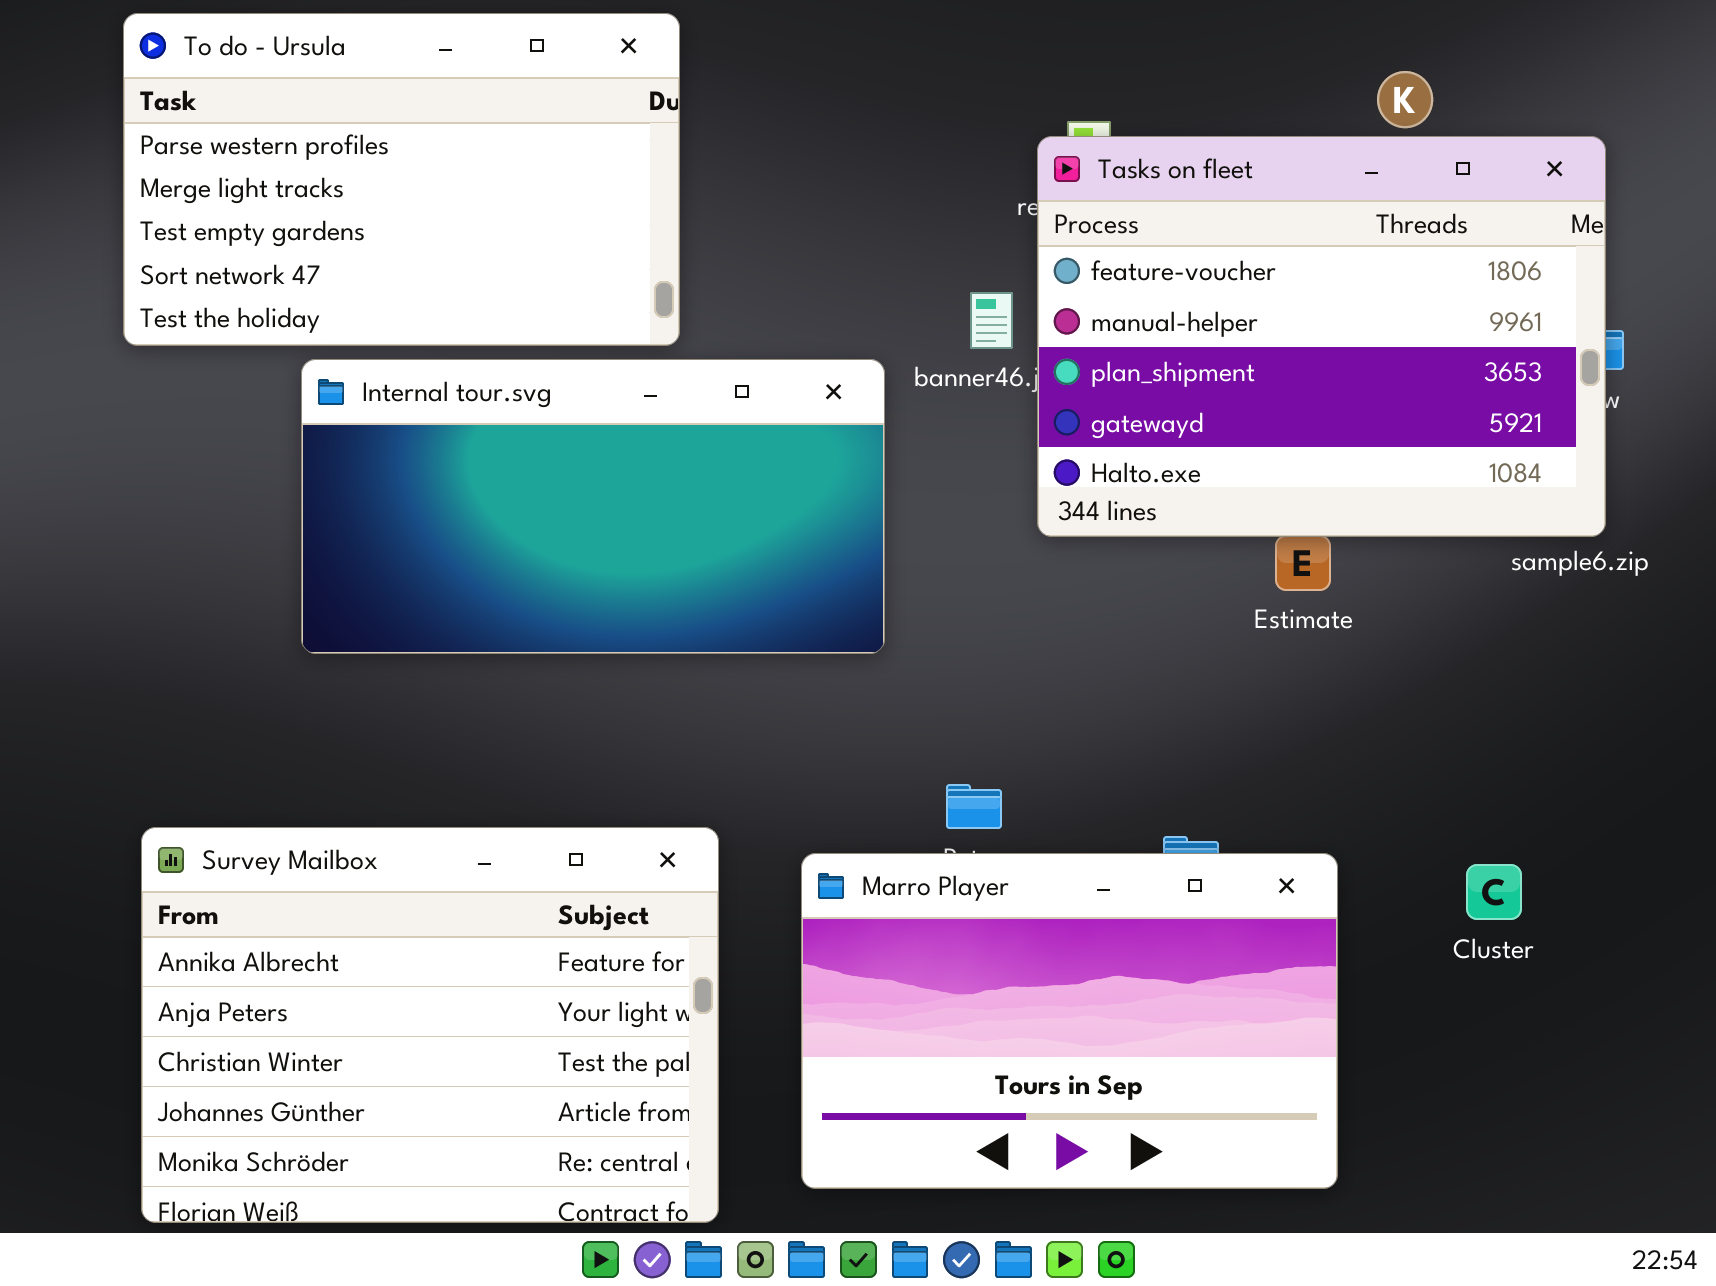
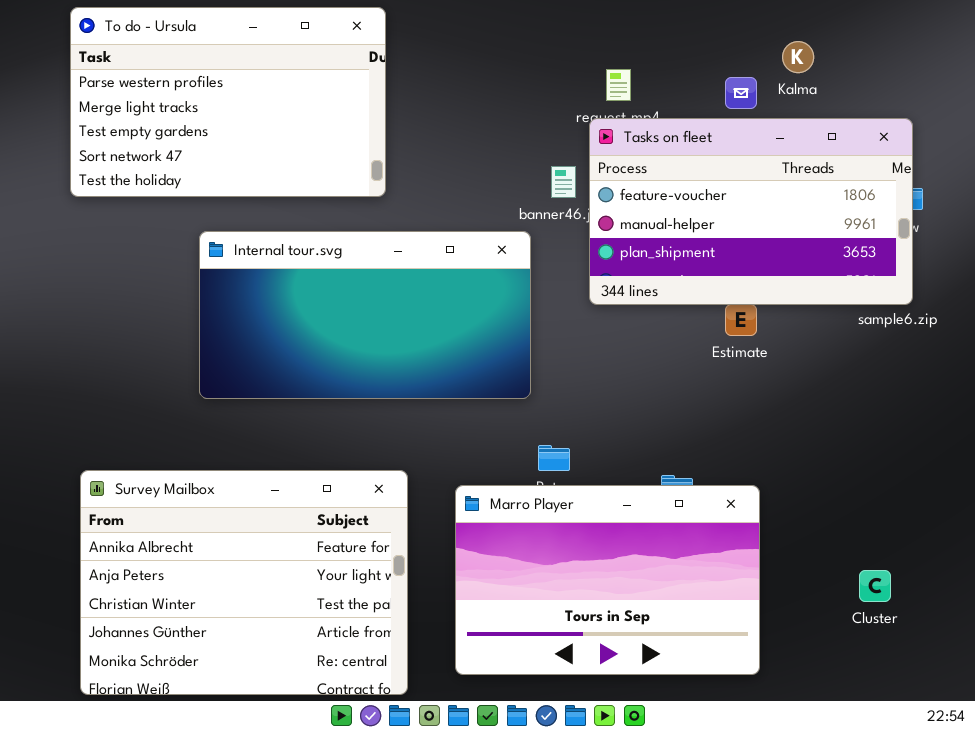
Tasks on fleet: [1037,136,1606,537] -> [589,118,913,305], resized
Internal tour.svg: [301,359,885,654] -> [199,231,531,399], moved
Cluster: [1466,864,1522,920] -> [859,570,891,602], moved

